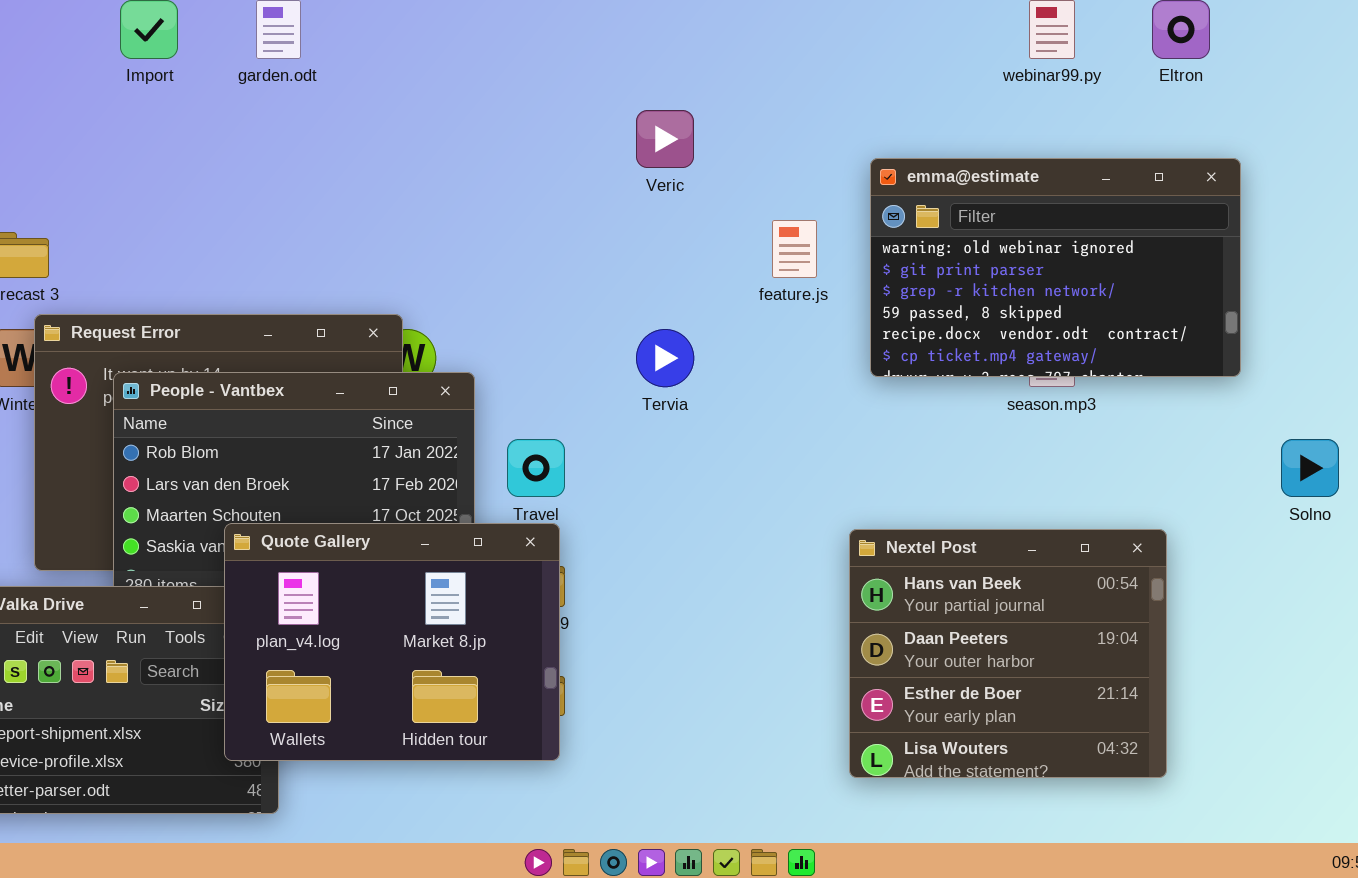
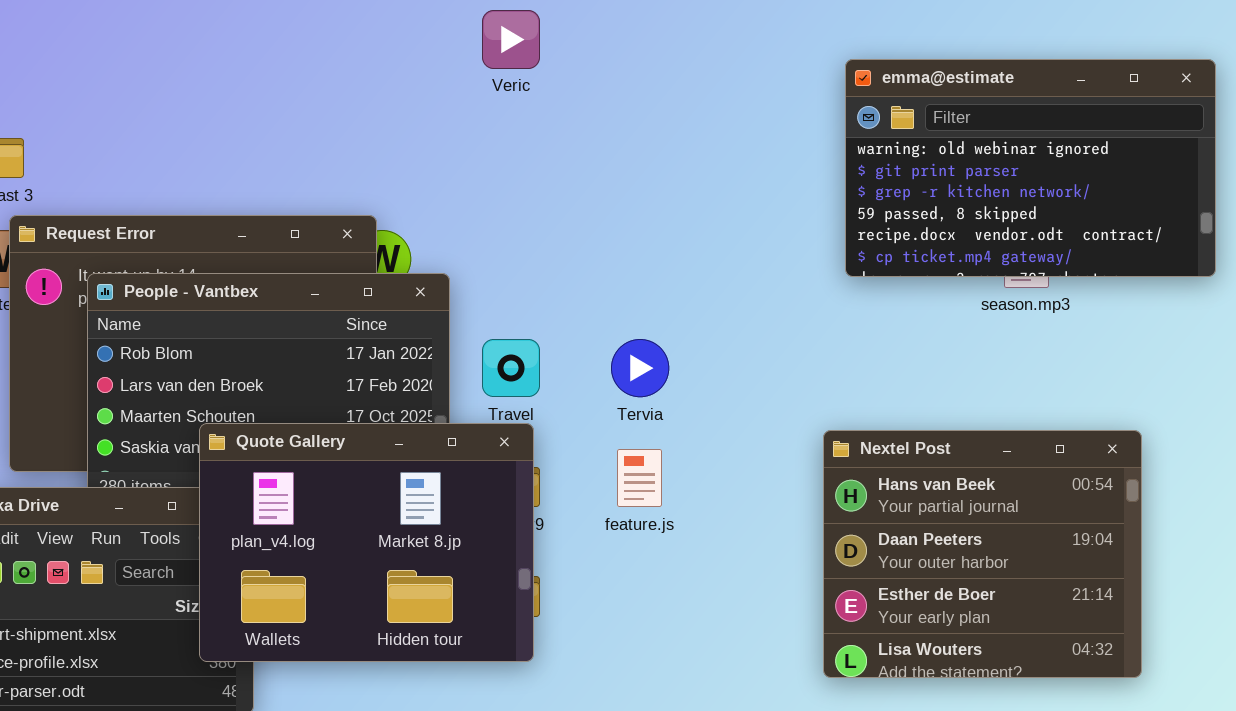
Veric: [636,110,694,168] -> [482,10,540,69], moved
feature.js: [772,220,817,278] -> [617,449,662,507], moved
Tervia: [636,329,694,387] -> [611,339,669,397], moved

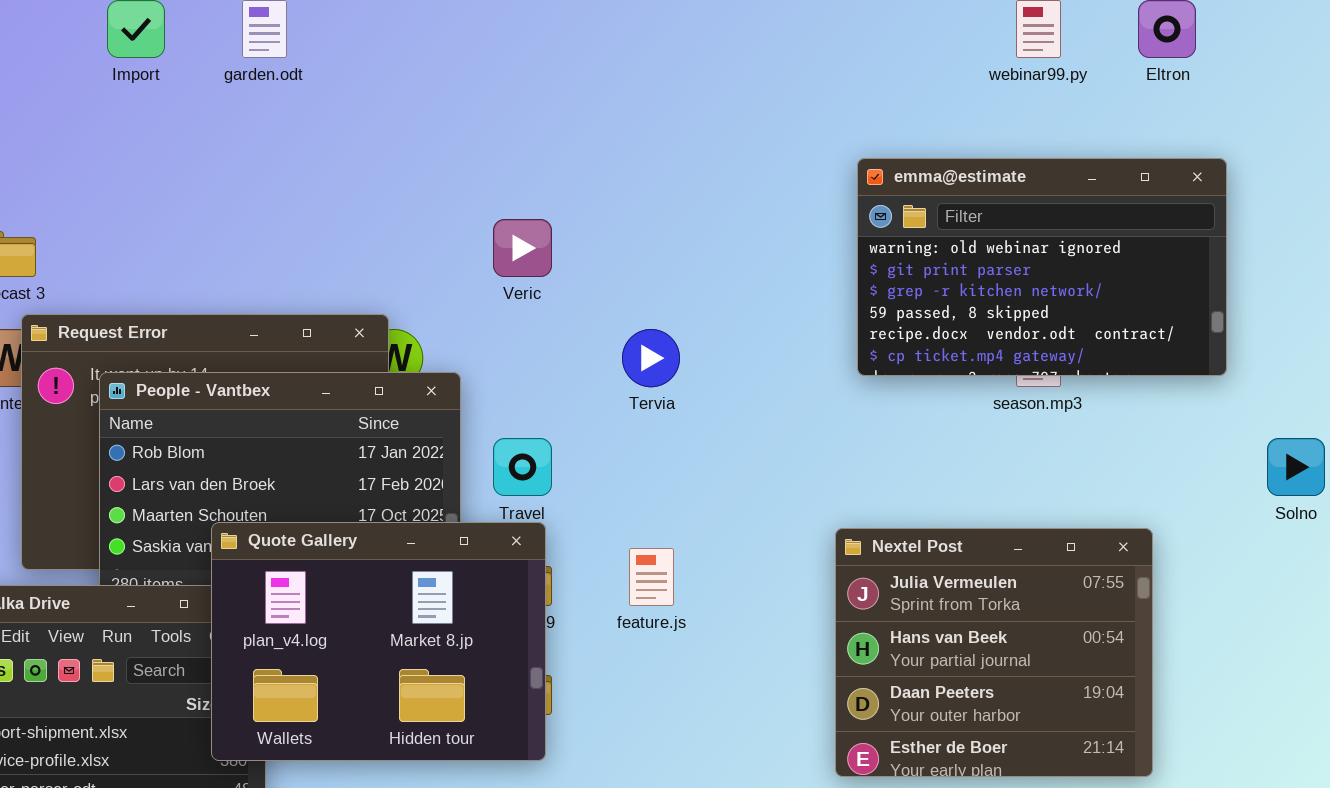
Veric: [482,10,540,69] -> [493,219,552,277], moved
Tervia: [611,339,669,397] -> [622,329,680,387], moved
Nextel Post: [823,430,1142,678] -> [835,528,1153,777], scrolled up 1 row

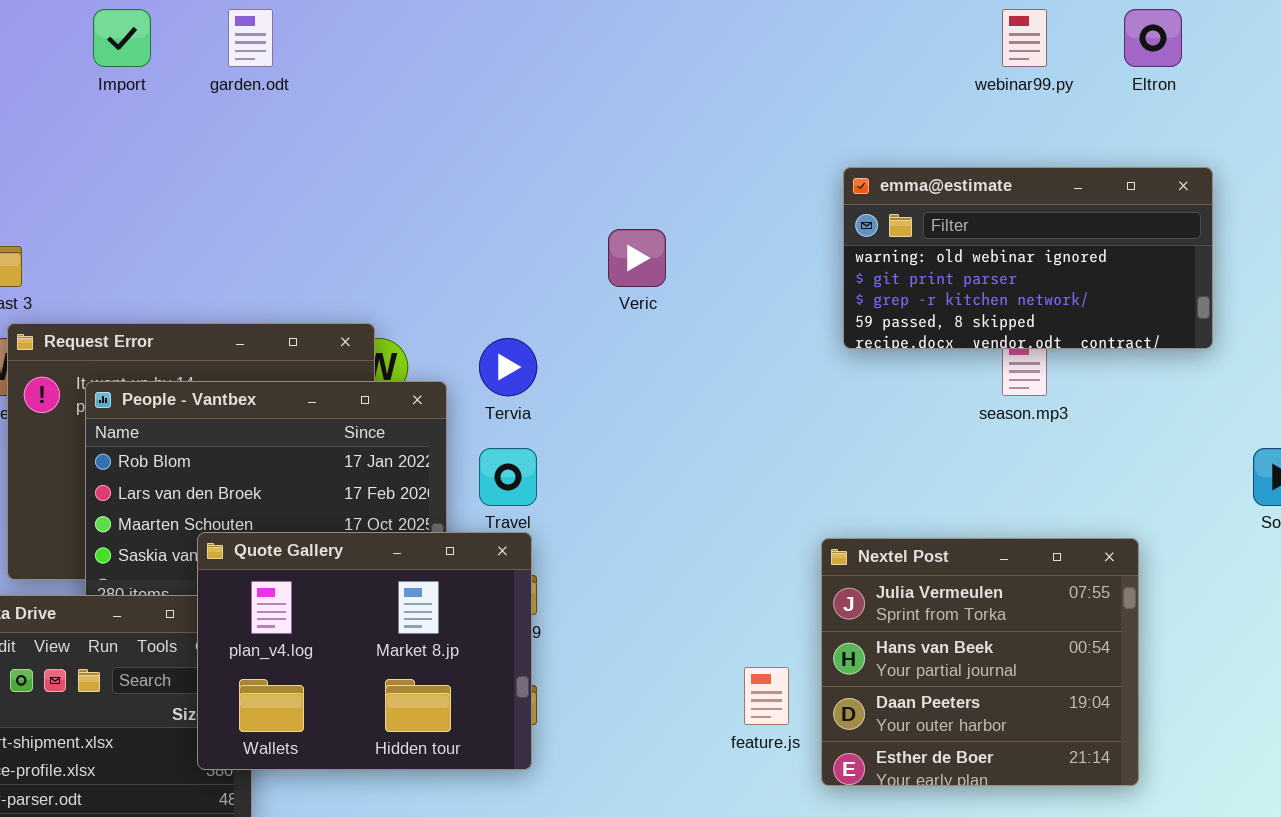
emma@estimate: [857,158,1227,376] -> [843,167,1213,349], resized
Veric: [493,219,552,277] -> [608,229,666,287], moved
Tervia: [622,329,680,387] -> [479,338,537,396], moved
feature.js: [629,548,674,606] -> [744,667,789,725], moved

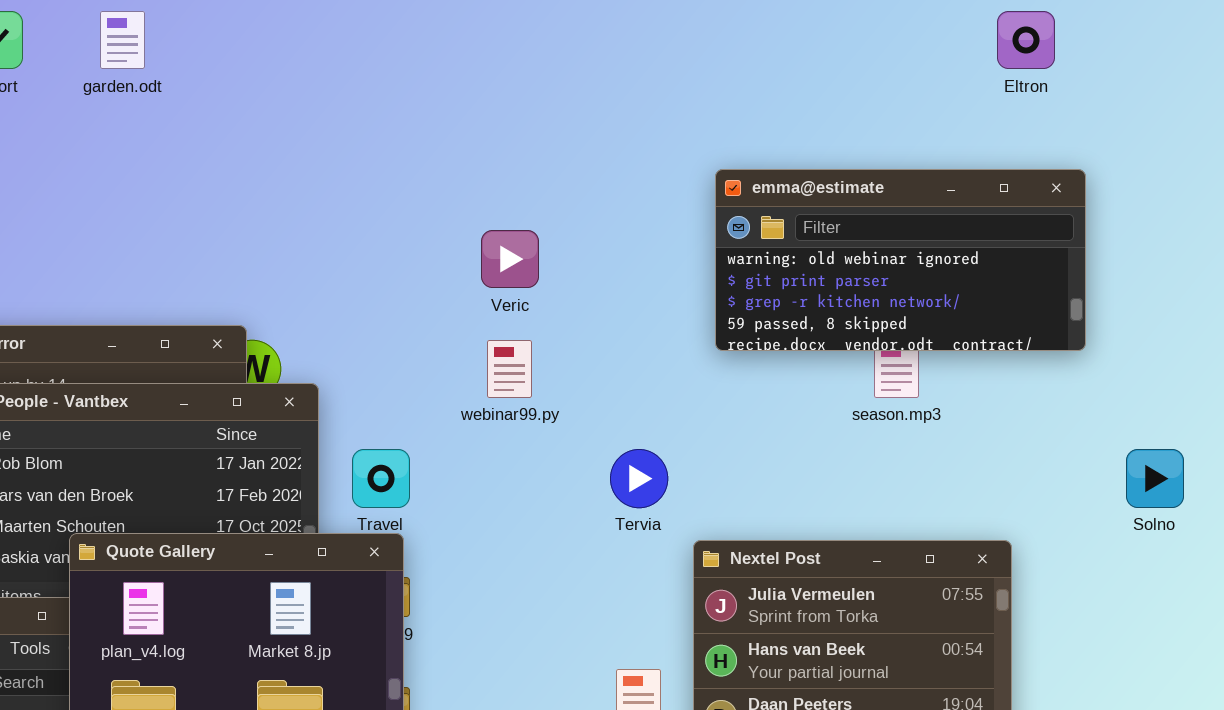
webinar99.py: [1002,9,1047,67] -> [487,340,532,398], moved
Tervia: [479,338,537,396] -> [610,449,668,508], moved

